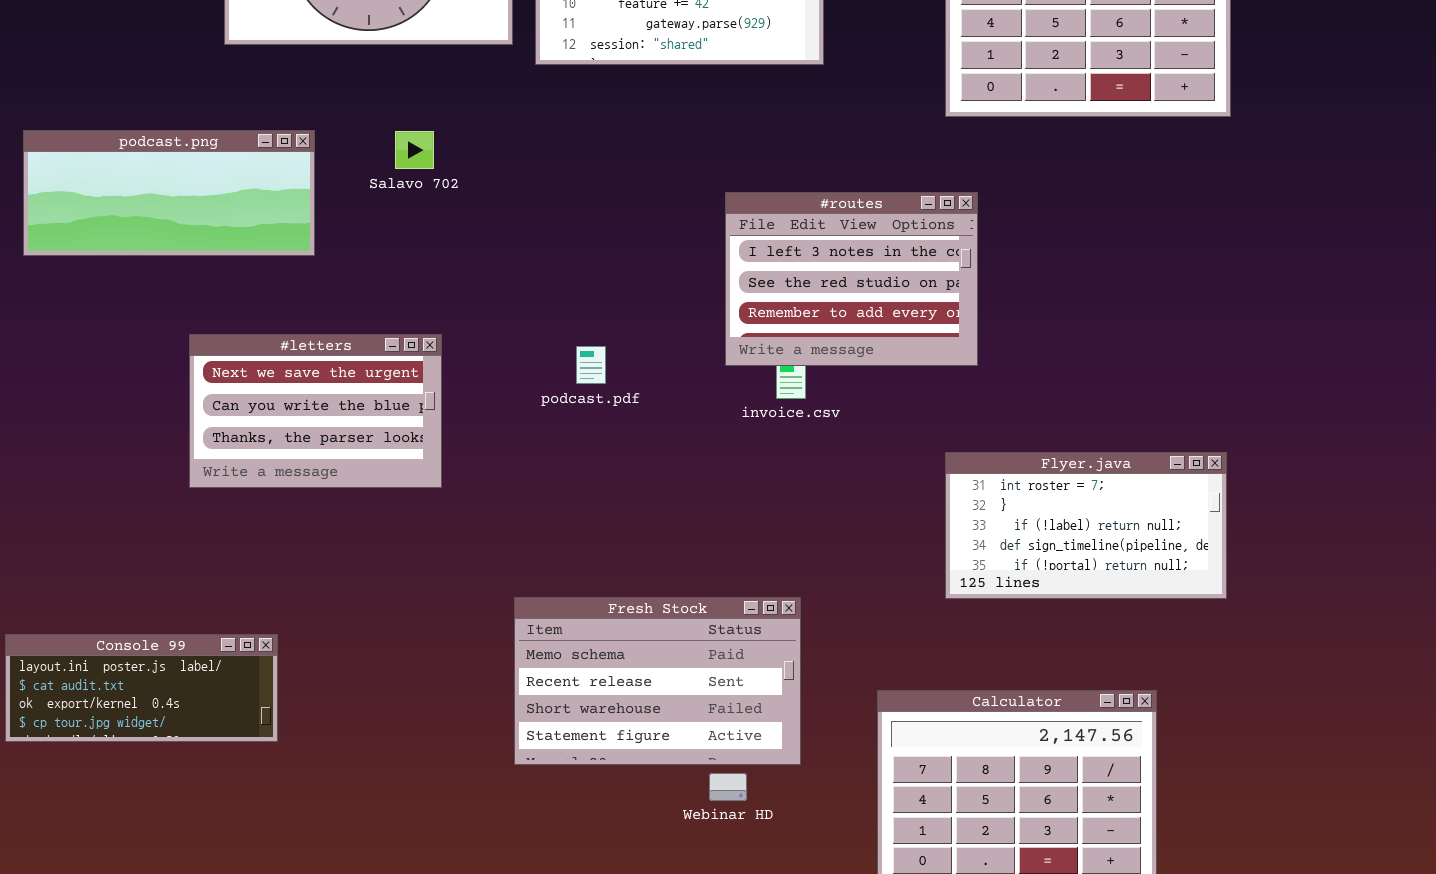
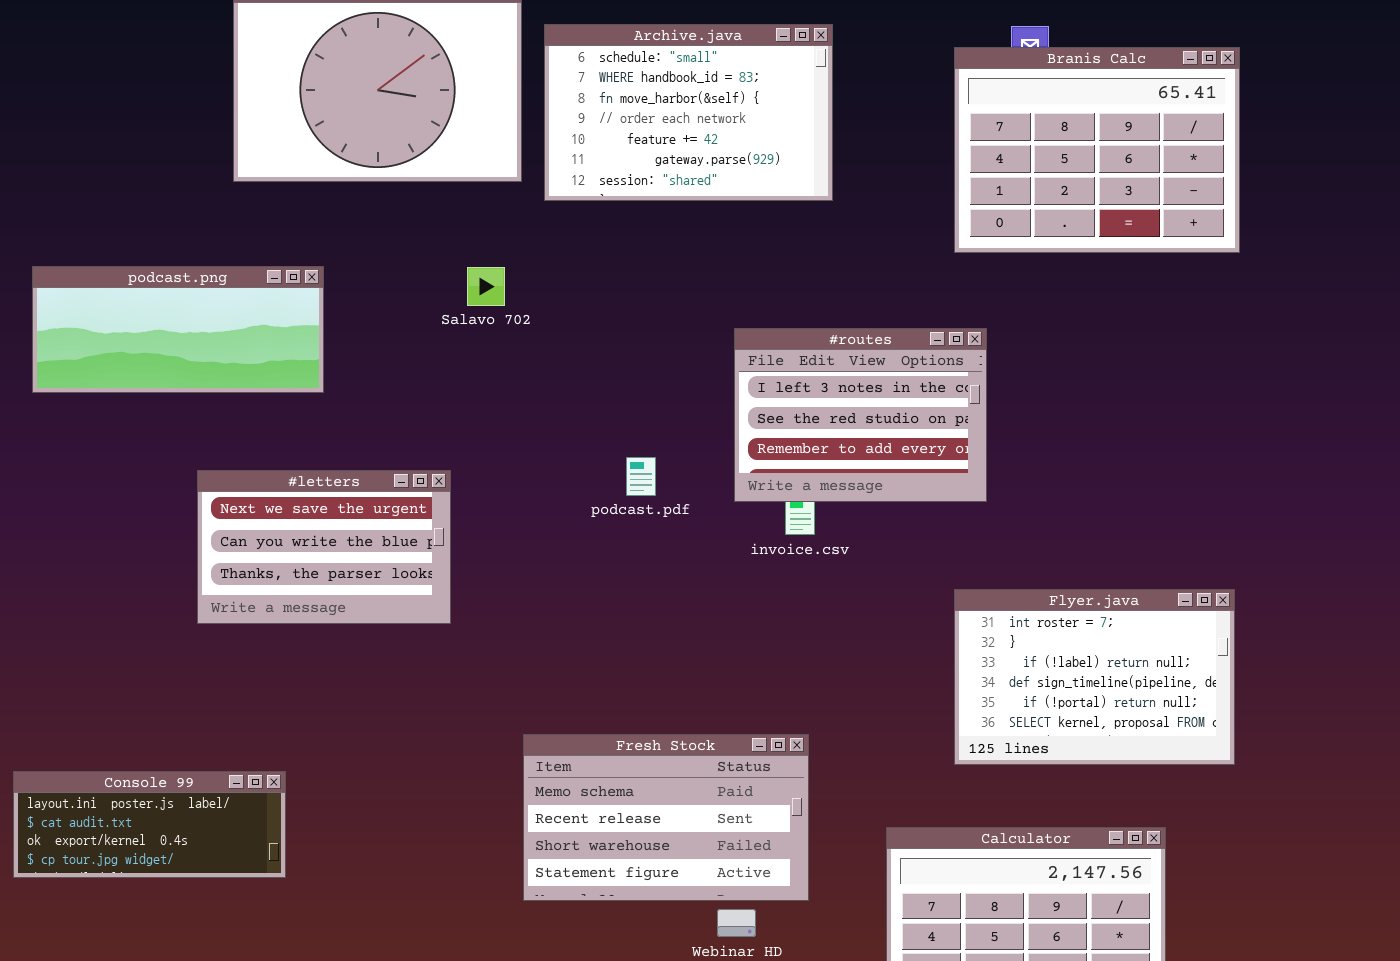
Salavo 702: [395,131,434,169] -> [467,267,505,306], moved
podcast.pdf: [576,346,606,384] -> [626,457,656,496], moved
Flyer.java: [945,452,1227,599] -> [954,589,1235,765], resized

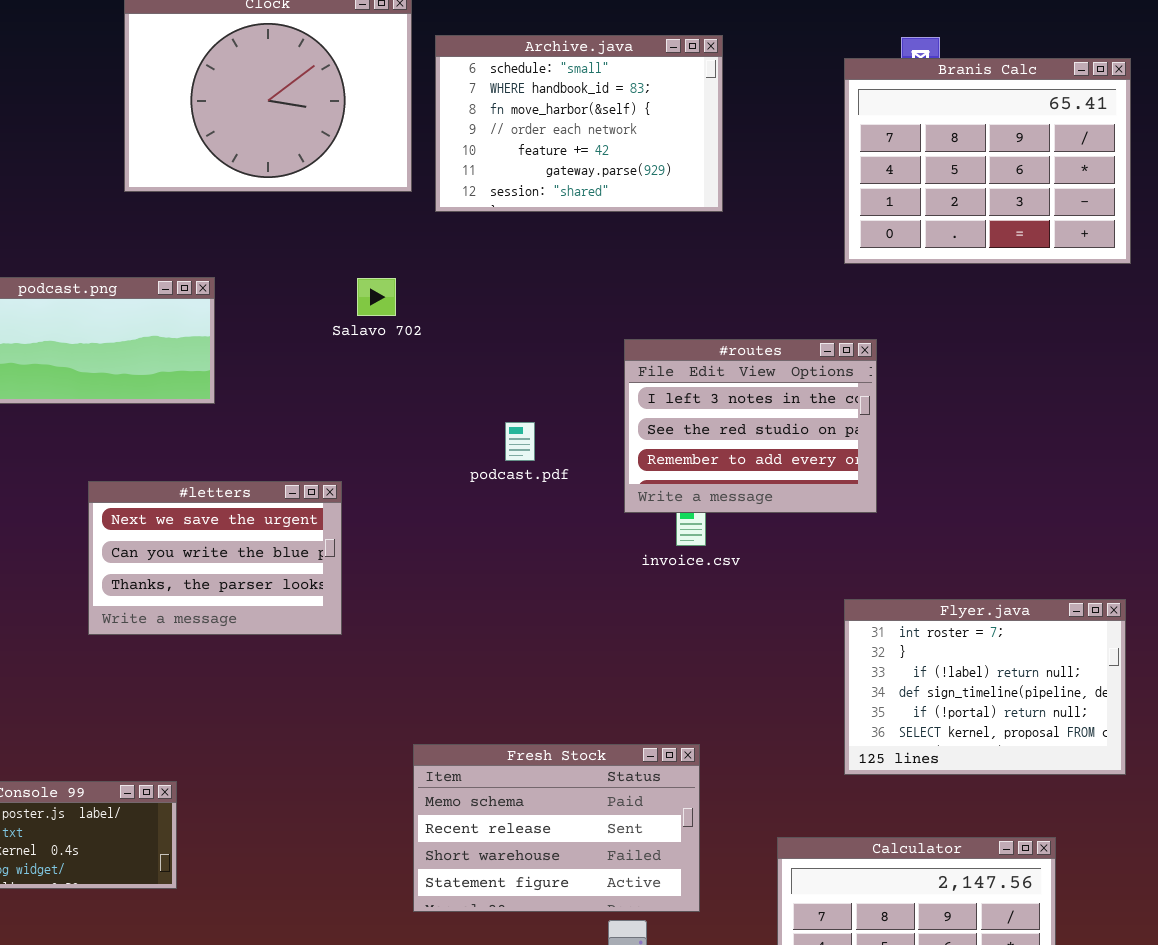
podcast.pdf: [626,457,656,496] -> [505,422,535,461], moved

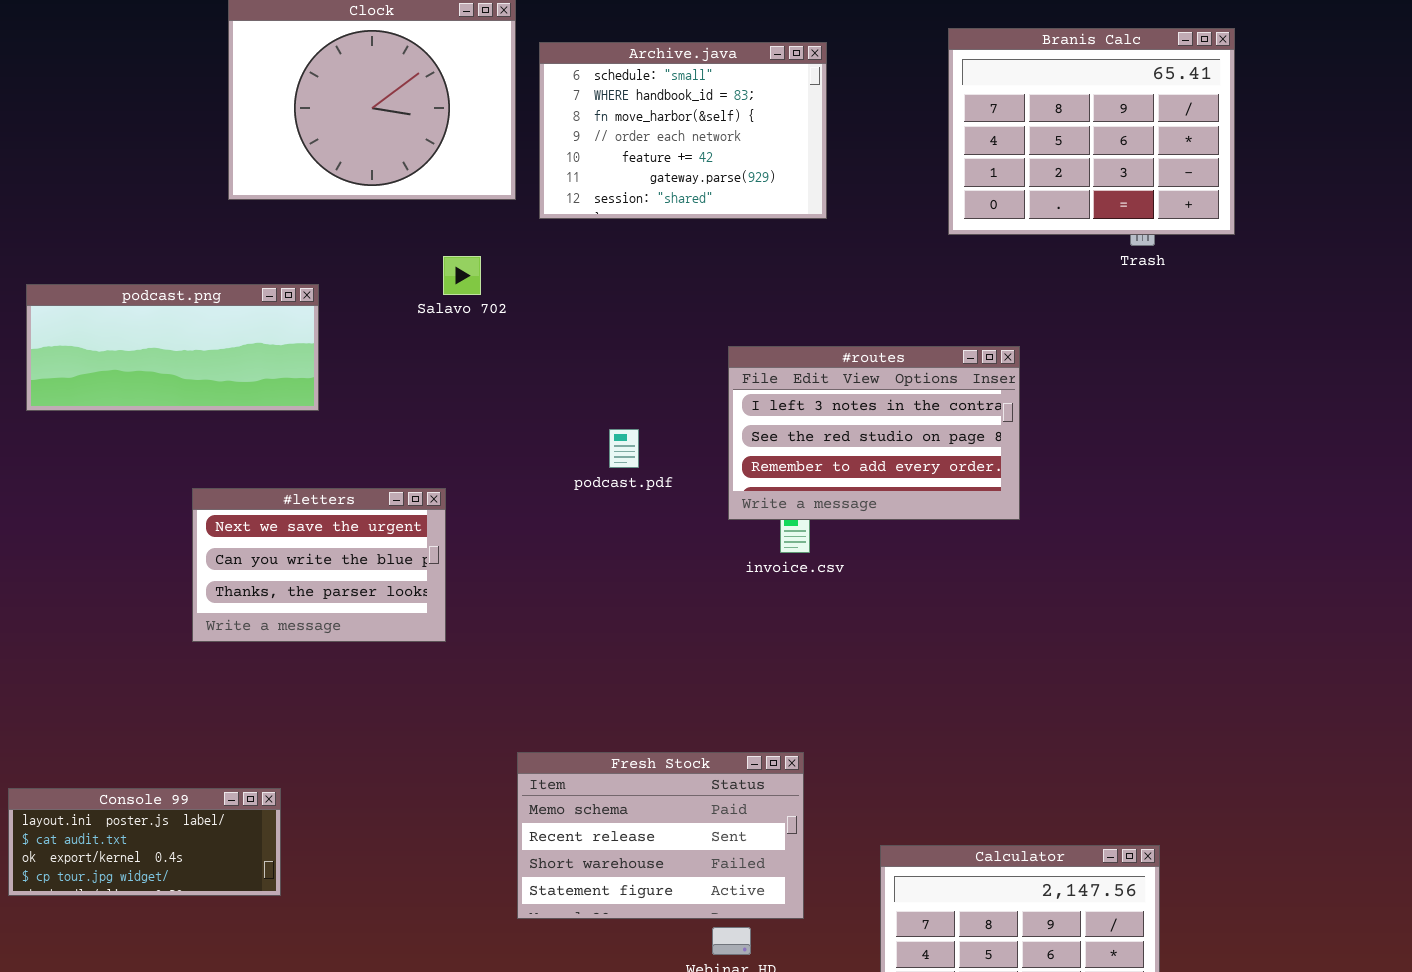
Branis Calc: [844,58,1131,264] -> [948,28,1235,235], moved
Salavo 702: [357,278,396,316] -> [443,256,481,295], moved
#routes: [624,339,877,513] -> [728,346,1020,520], resized
Flyer.java: [844,599,1126,775] -> none, closed

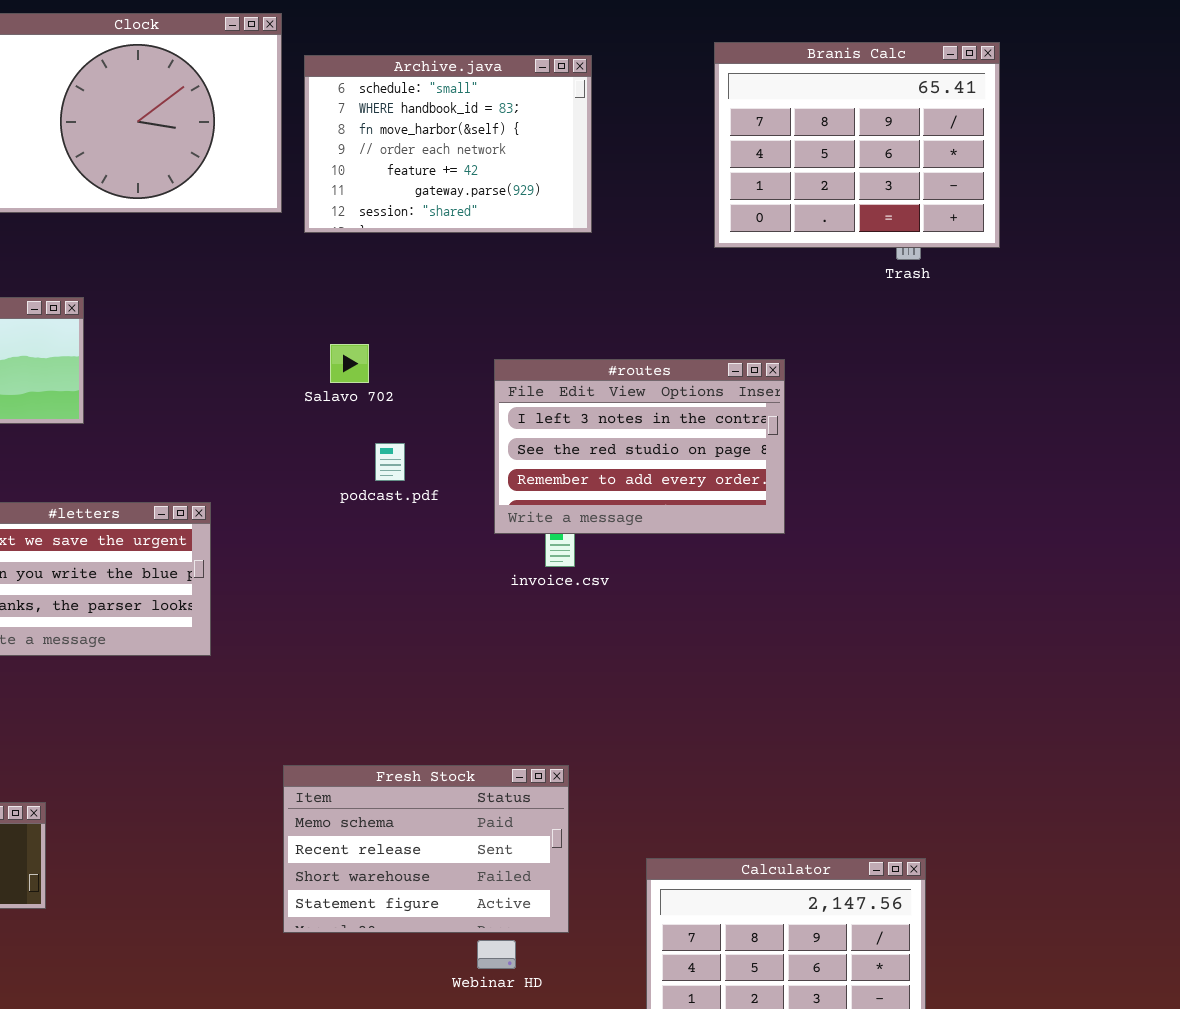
Salavo 702: [443,256,481,295] -> [330,344,369,383], moved

